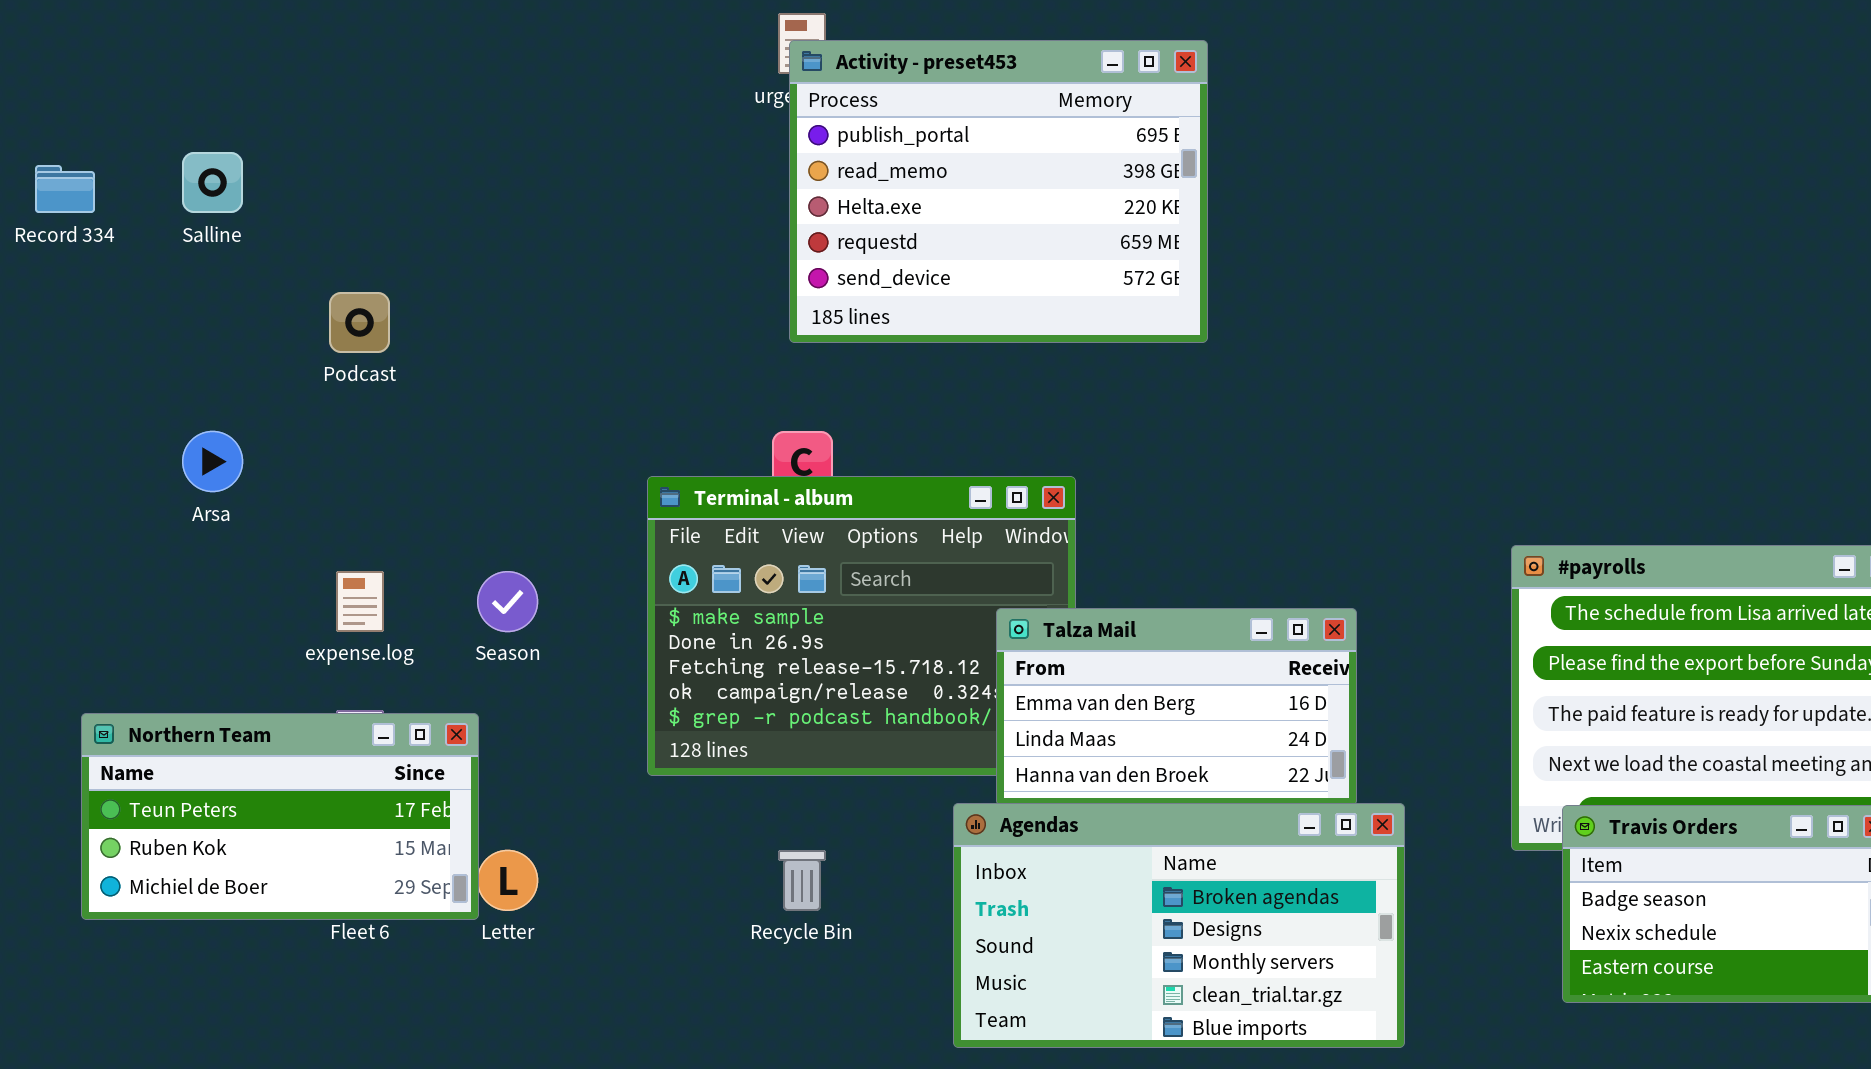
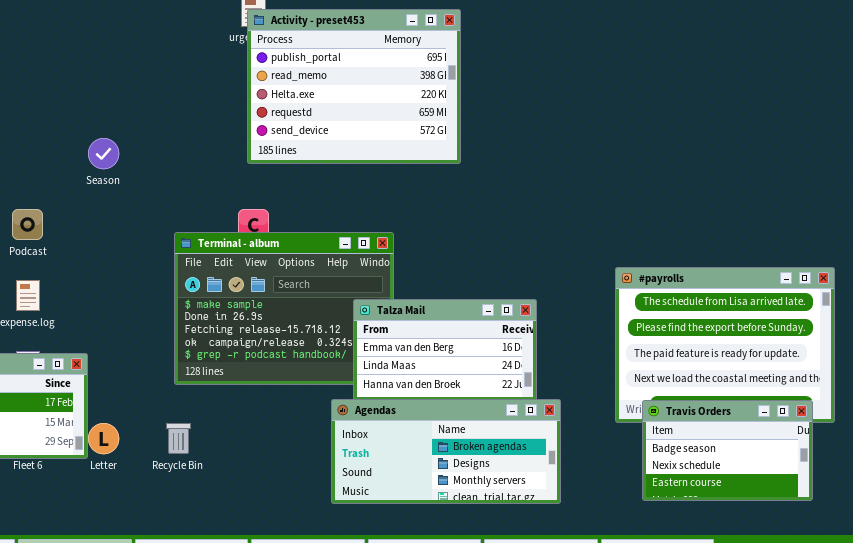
Podcast: [329,292,390,353] -> [12,209,43,240], moved
Season: [477,571,538,632] -> [88,138,119,169], moved
Agendas: [953,803,1405,1048] -> [331,399,561,504], resized
Recycle Bin: [778,850,826,911] -> [166,423,191,454], moved

